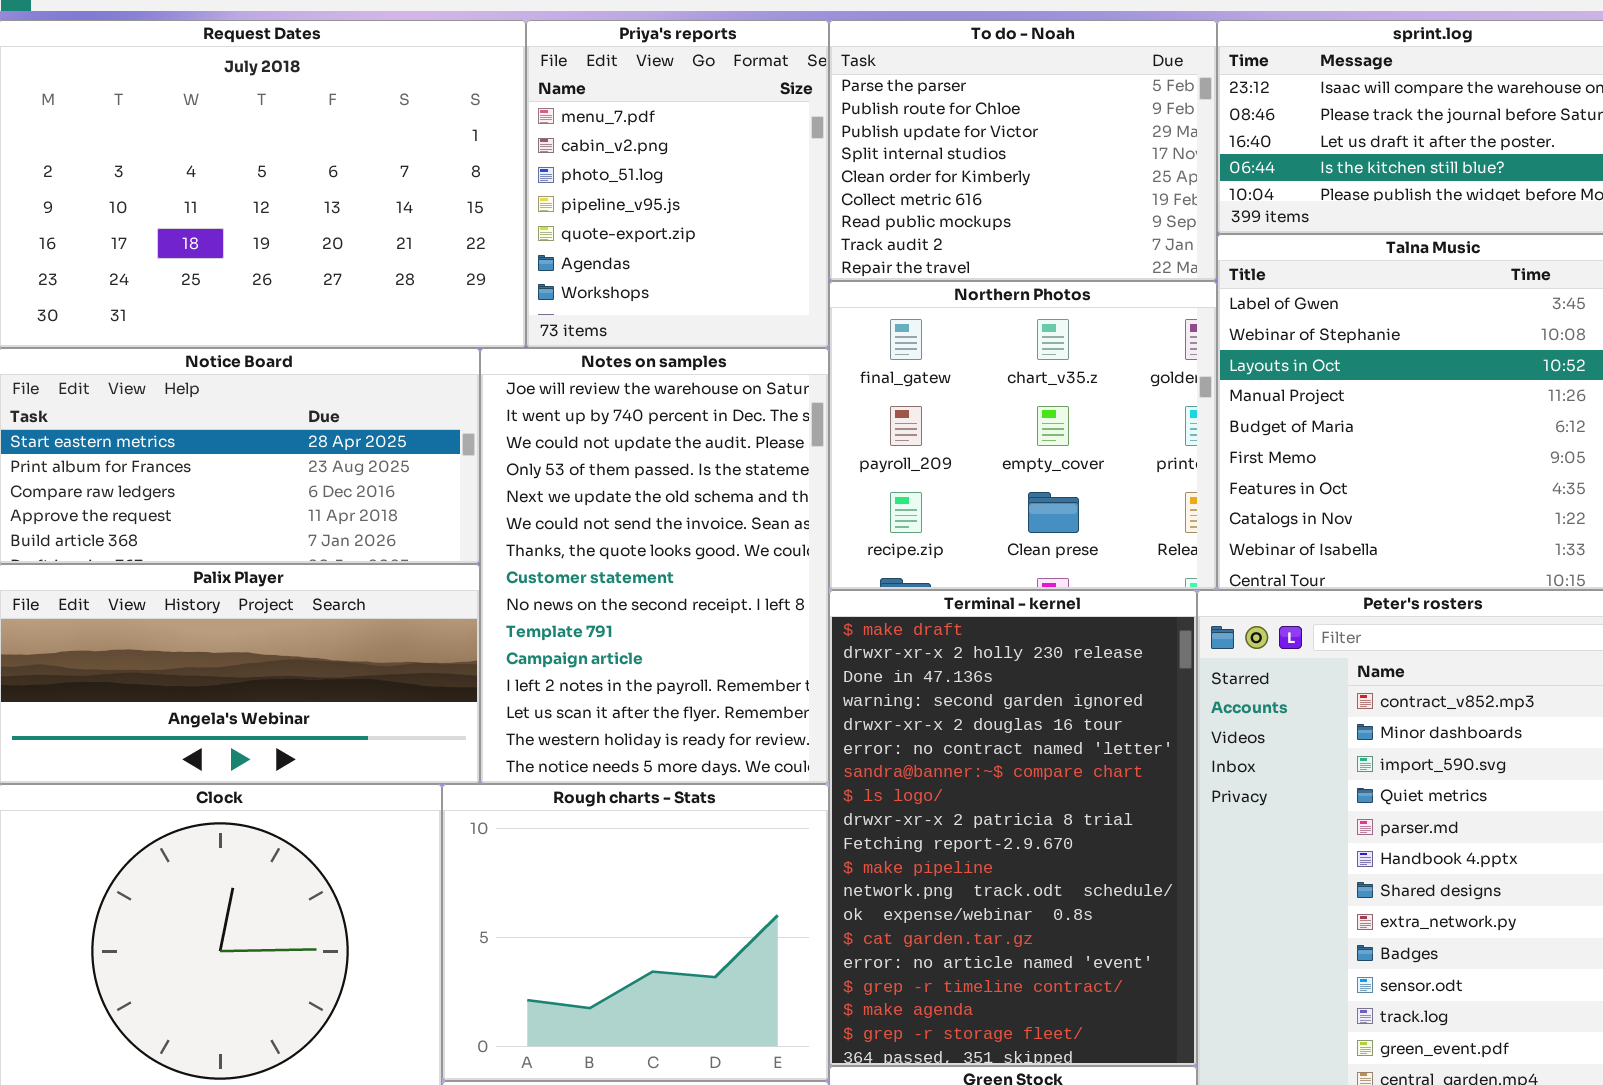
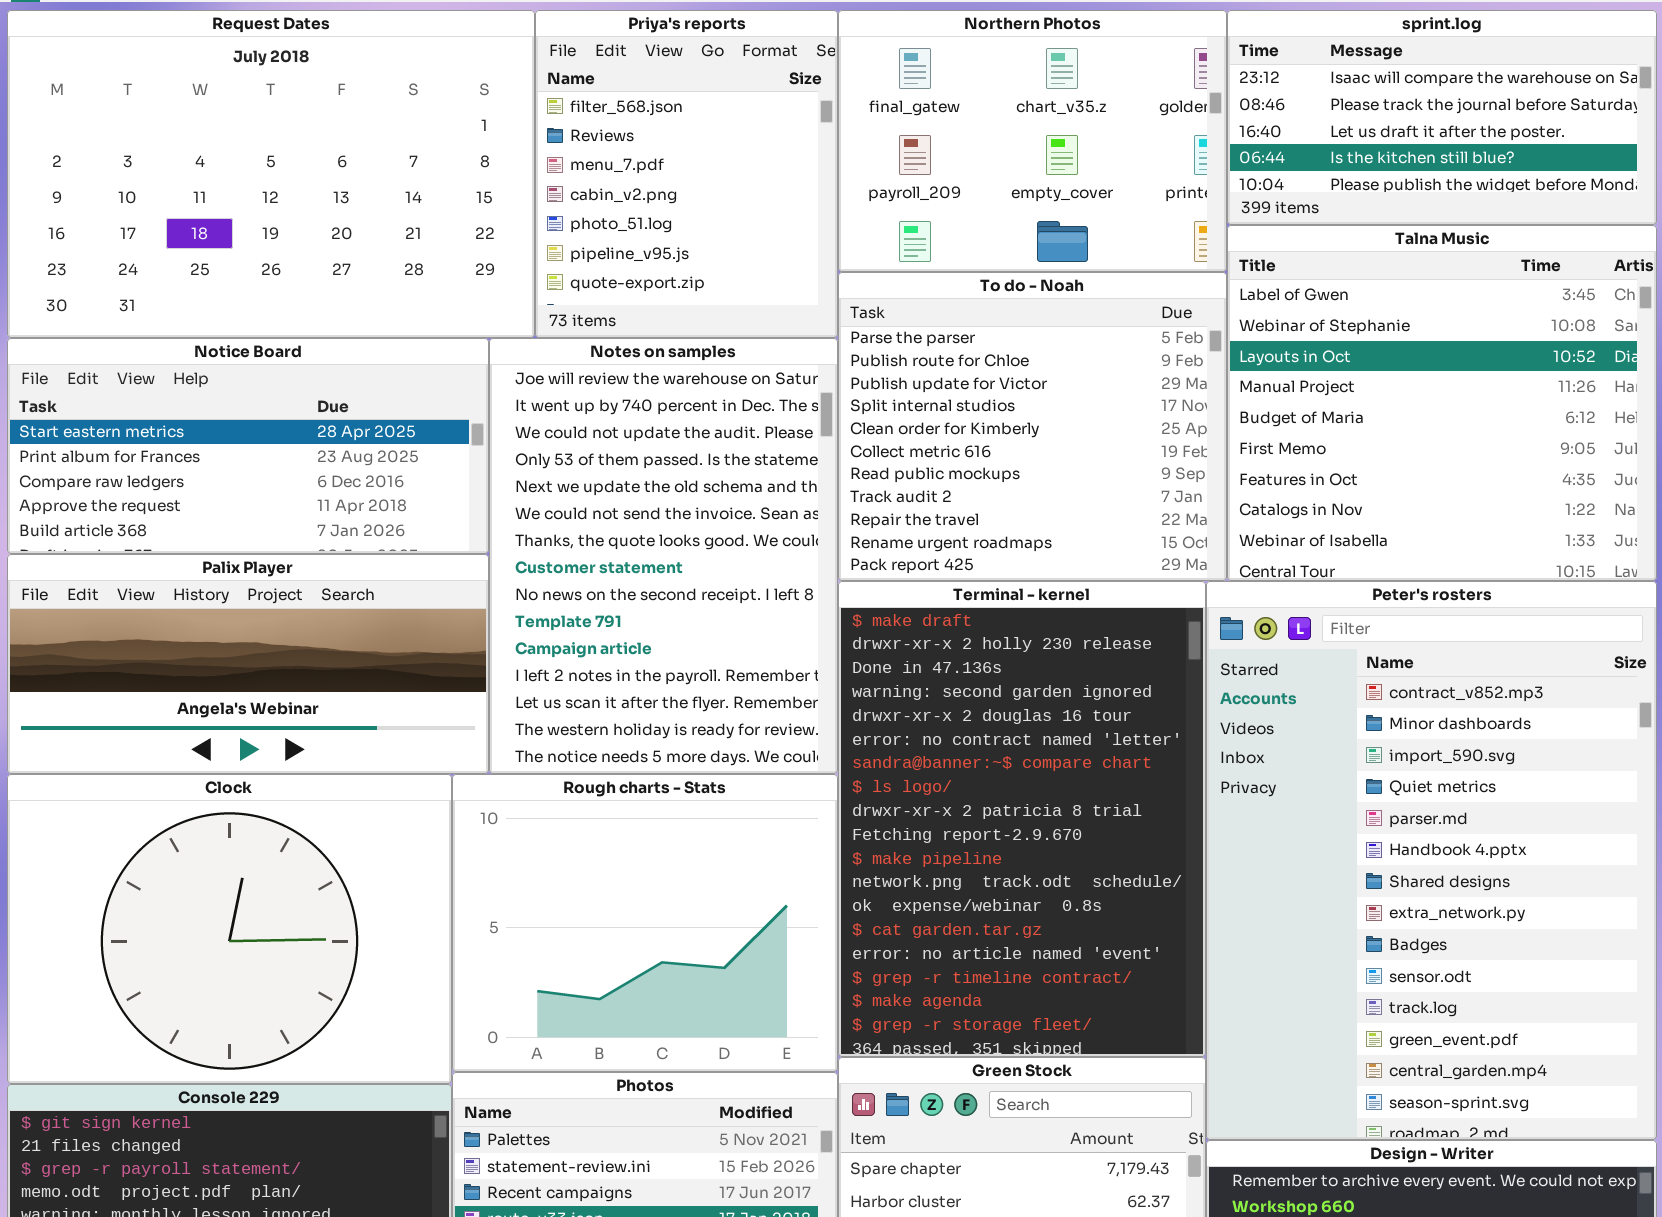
Priya's reports: [526,20,829,348] -> [535,10,838,338], scrolled up 2 rows
To do - Noah: [829,20,1217,281] -> [838,272,1227,581], moved, resized
Northern Photos: [829,281,1217,590] -> [838,10,1227,272], moved, resized

